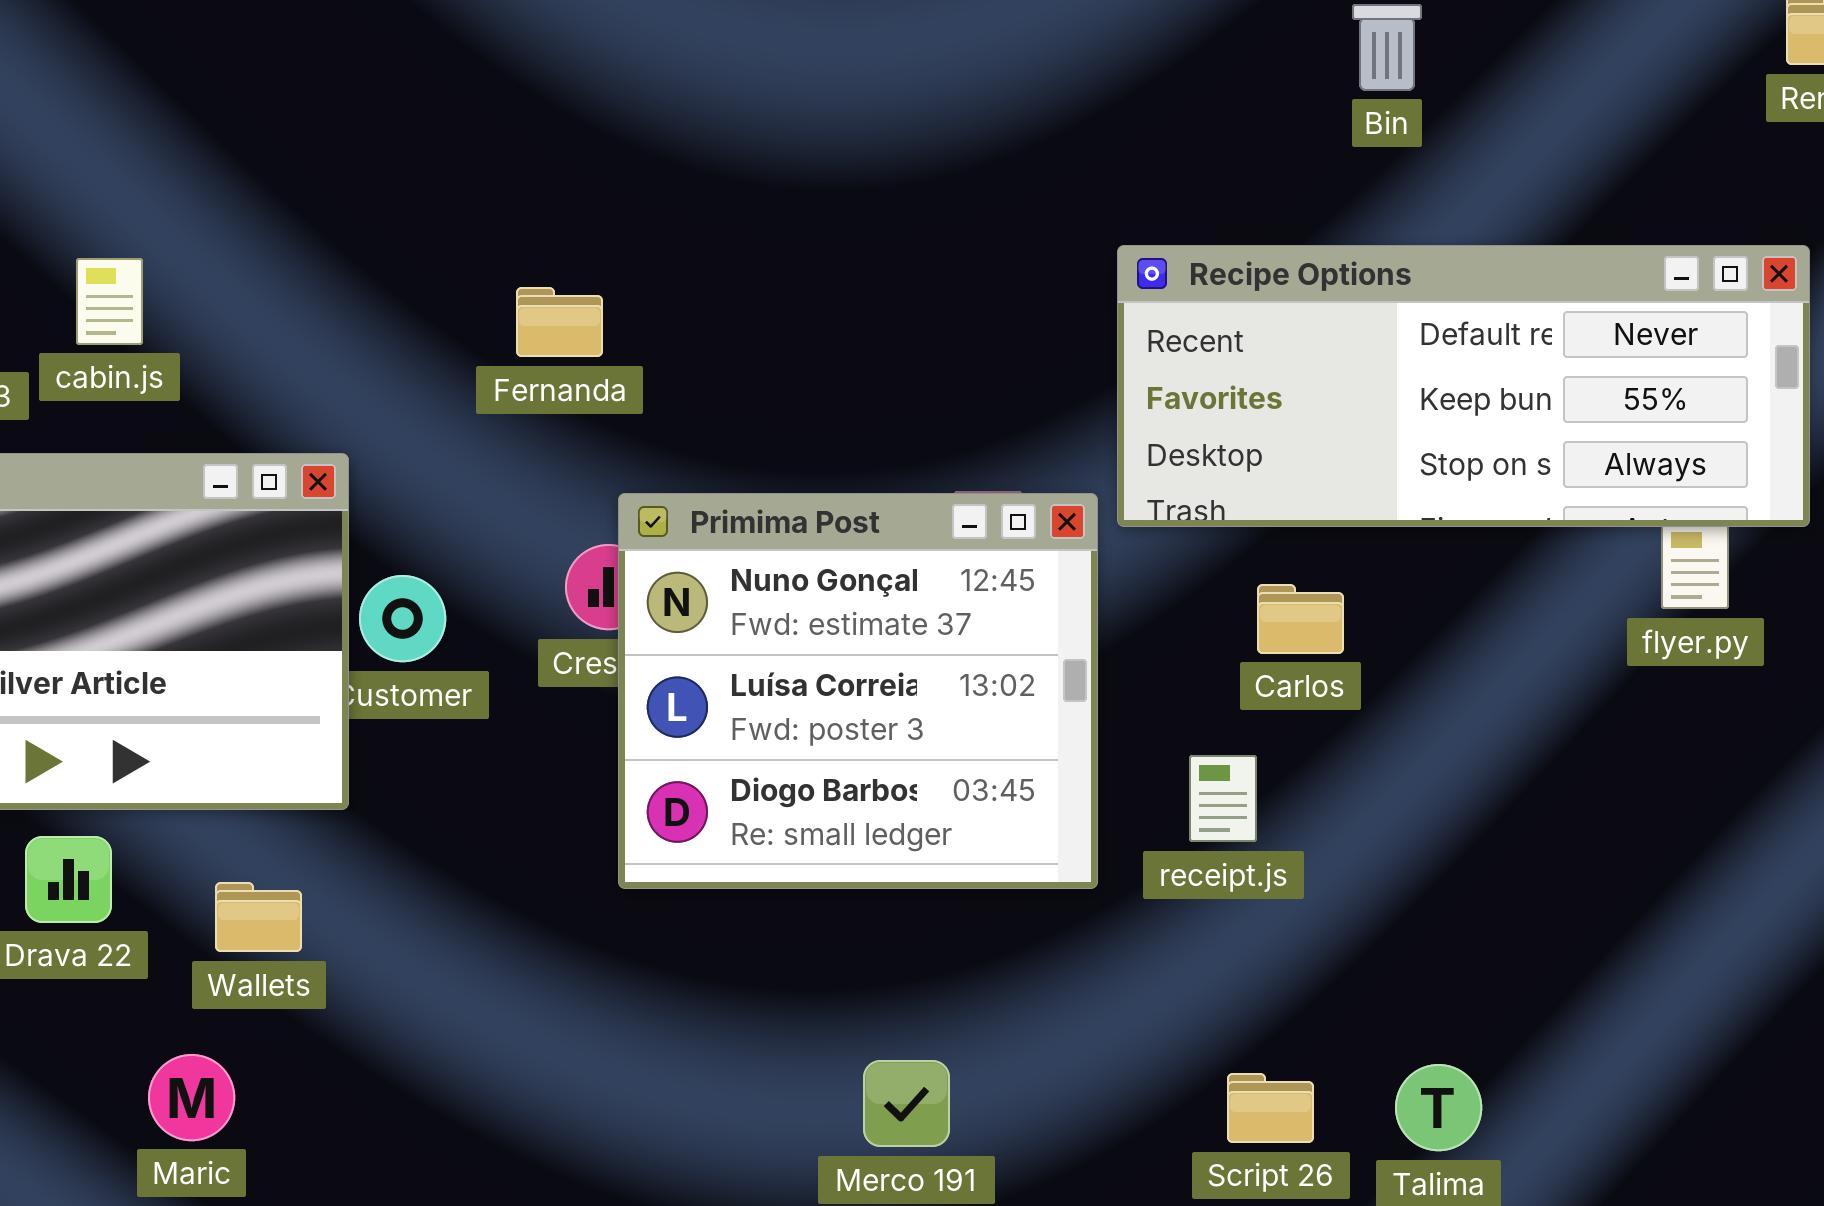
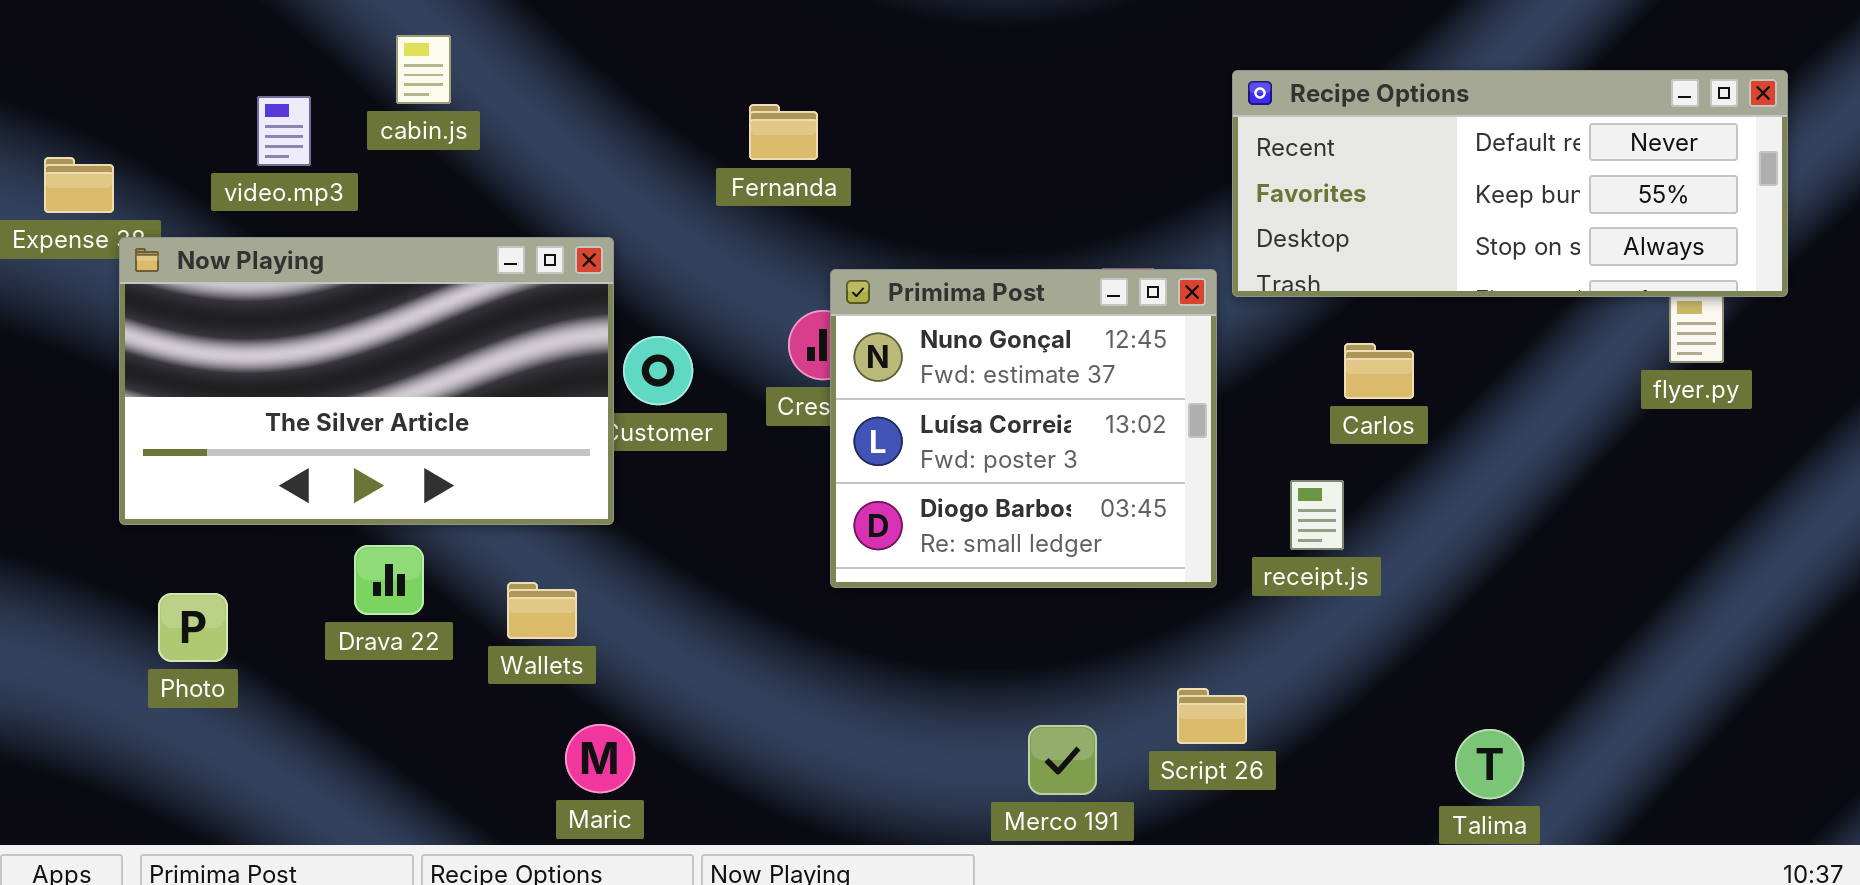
cabin.js: [76,258,143,345] -> [396,35,451,104], moved
Maric: [148,1054,235,1141] -> [565,724,635,793], moved
Script 26: [1227,1073,1314,1143] -> [1177,688,1247,744], moved

